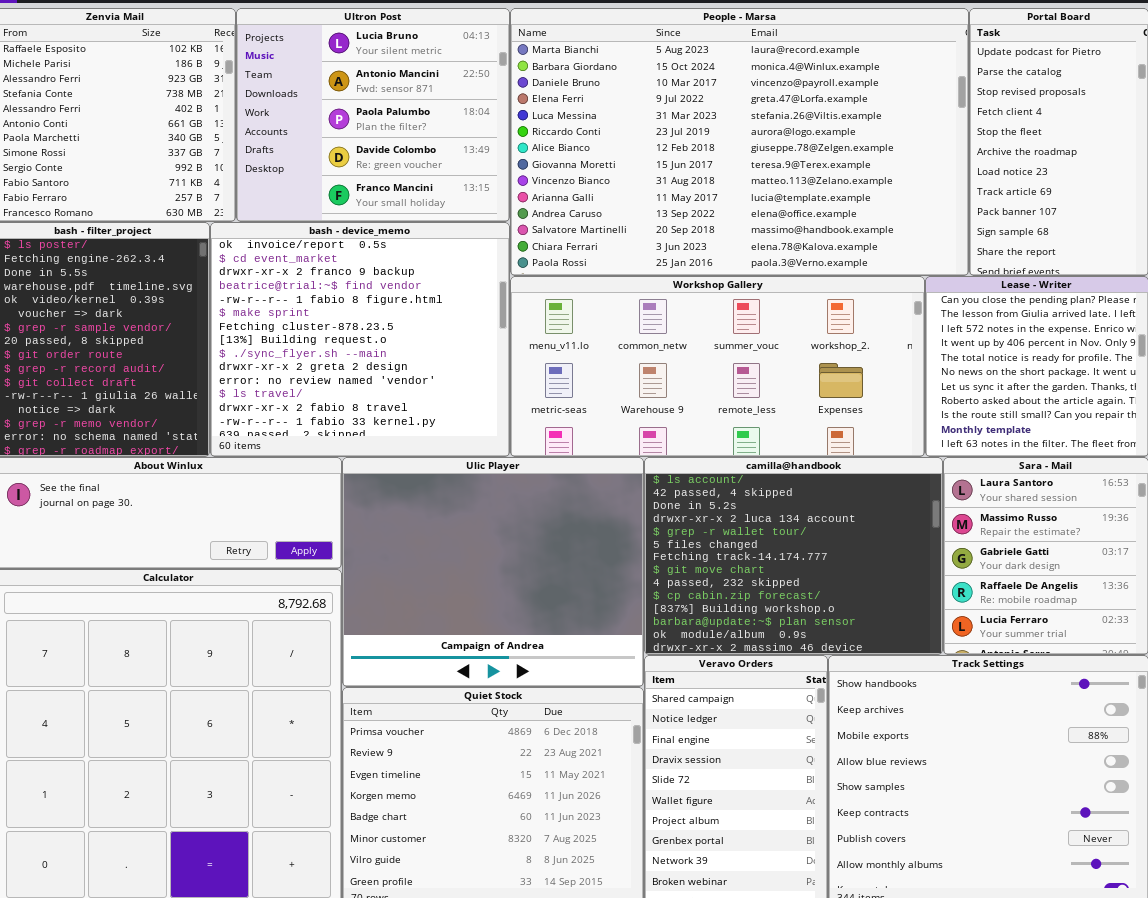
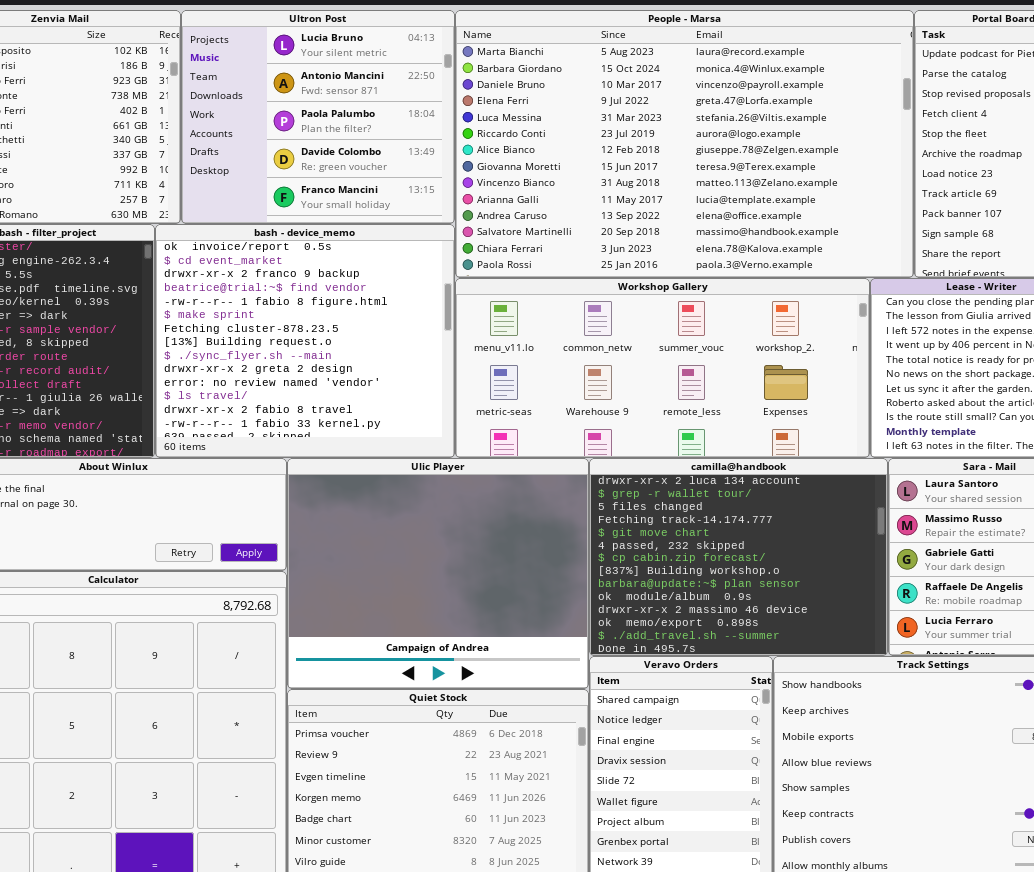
camilla@handbook: [644,457,943,655] -> [589,458,888,656], scrolled down 3 rows

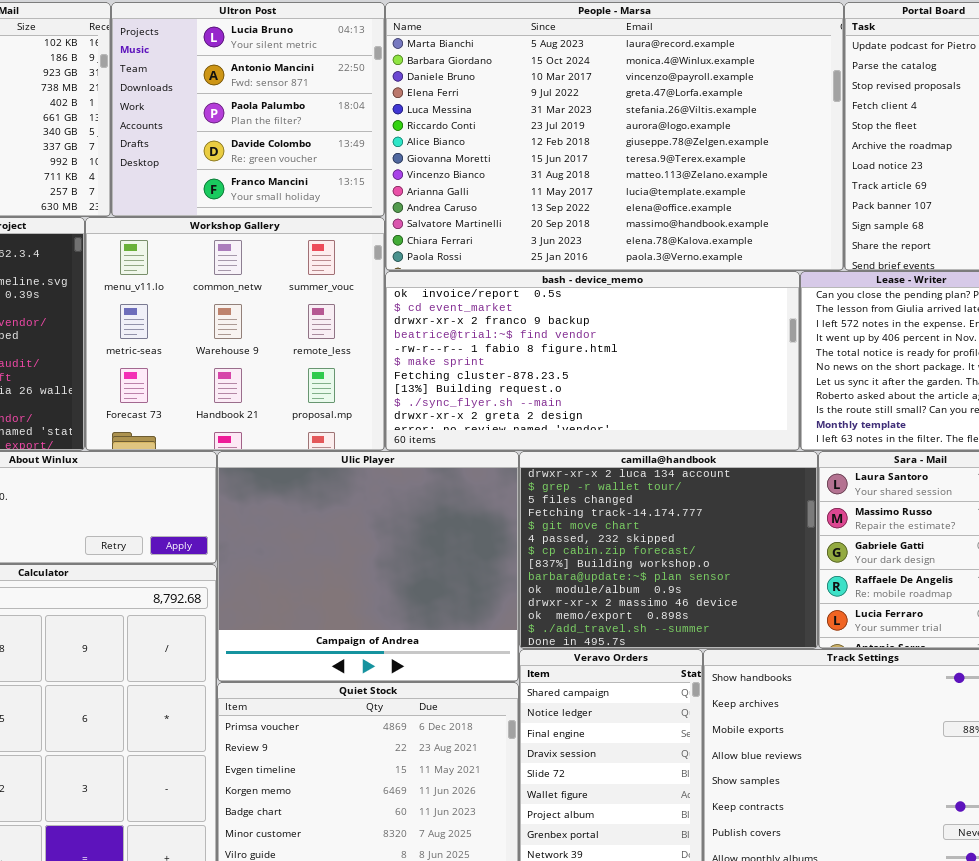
bash - device_memo: [155,224,455,458] -> [385,271,800,451], moved, resized
Workshop Gallery: [455,278,870,458] -> [85,217,385,451], moved, resized

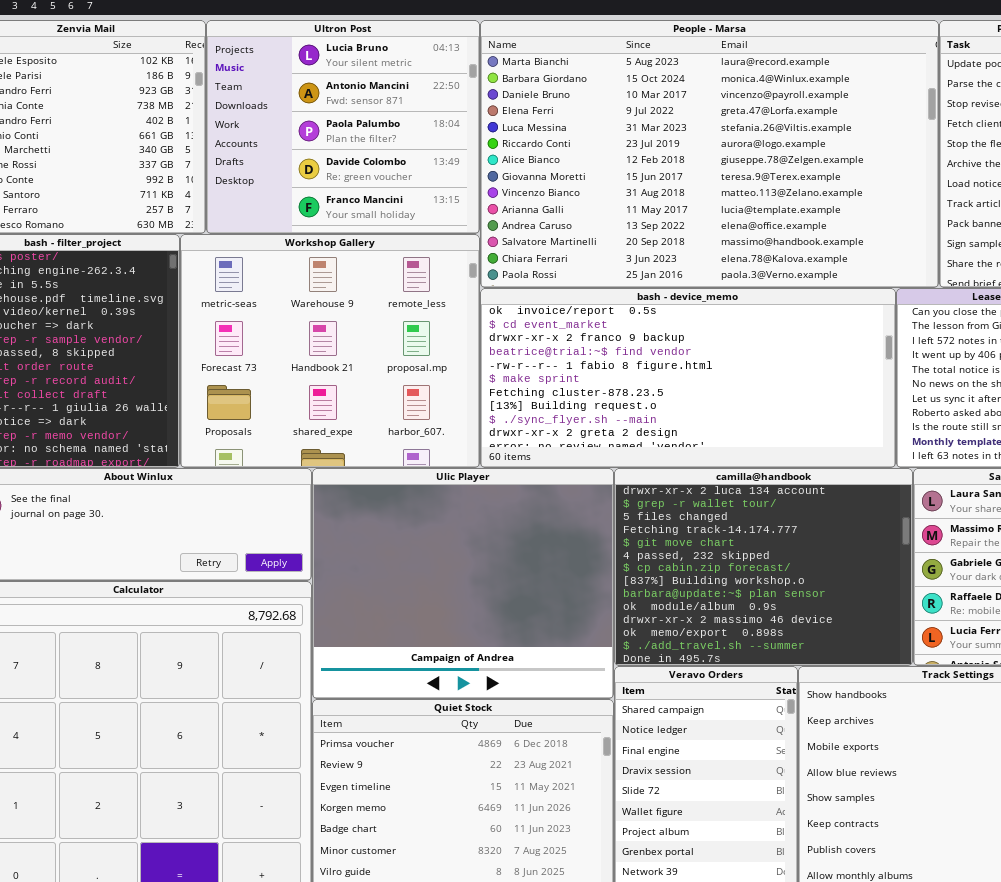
Workshop Gallery: [85,217,385,451] -> [180,234,480,468], scrolled down 1 row

